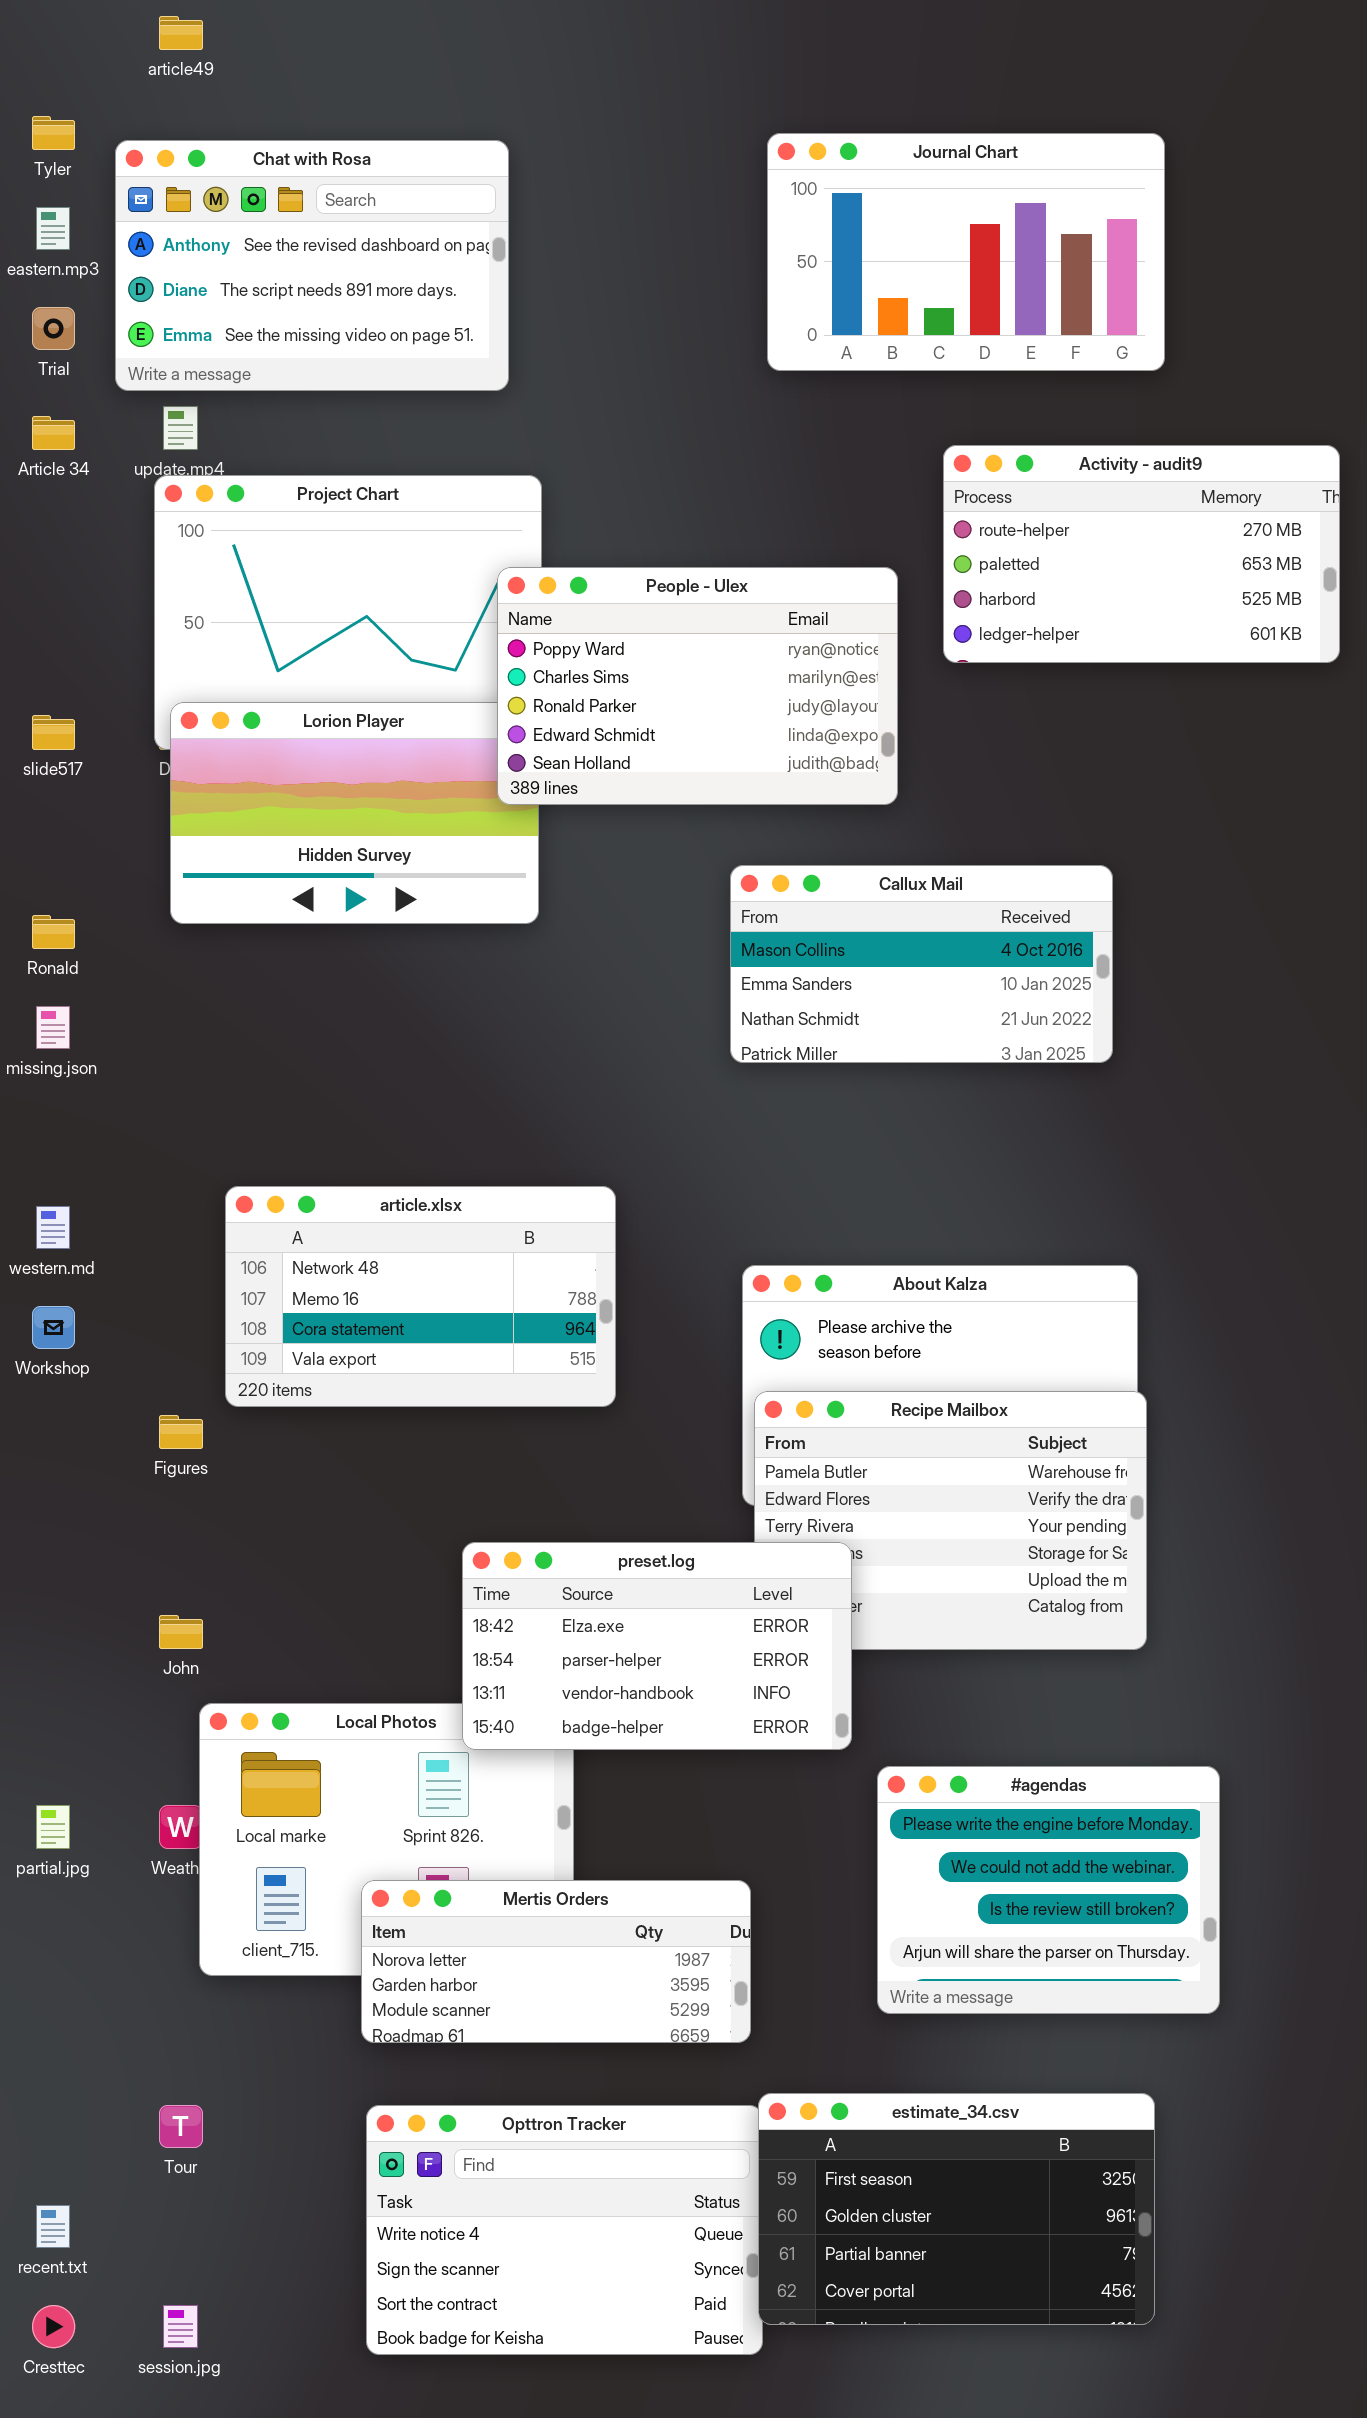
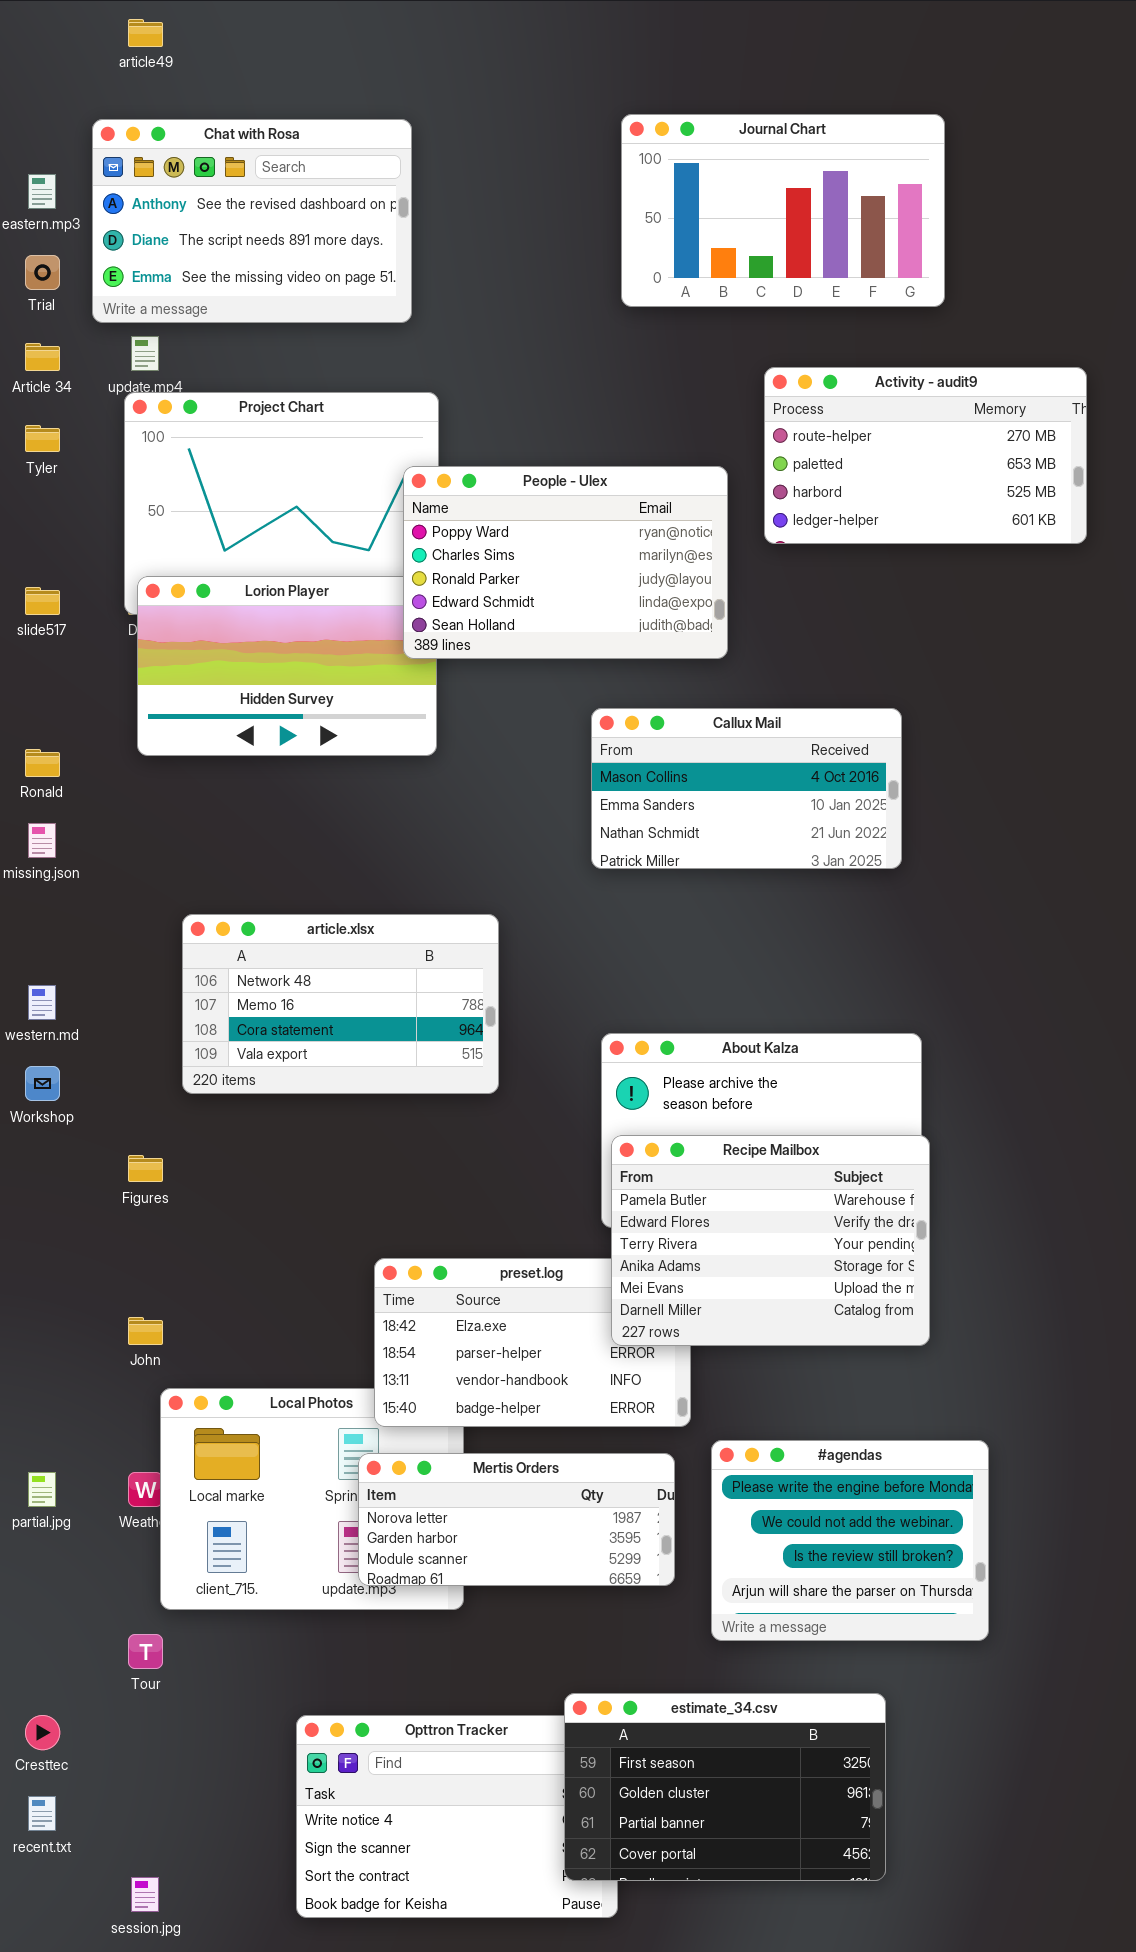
Tyler: [32,116,75,150] -> [25,425,60,452], moved
article.xlsx: [225,1186,616,1407] -> [182,914,499,1094], moved
Recipe Mailbox: [754,1391,1147,1650] -> [611,1135,930,1346], raised
Mertis Orders: [361,1880,751,2043] -> [358,1453,675,1586], moved
estimate_34.csv: [758,2093,1155,2325] -> [564,1693,886,1881], moved
Tour: [159,2105,203,2148] -> [128,1634,163,1669], moved
Cresttec: [32,2305,75,2348] -> [25,1715,60,1750], moved

